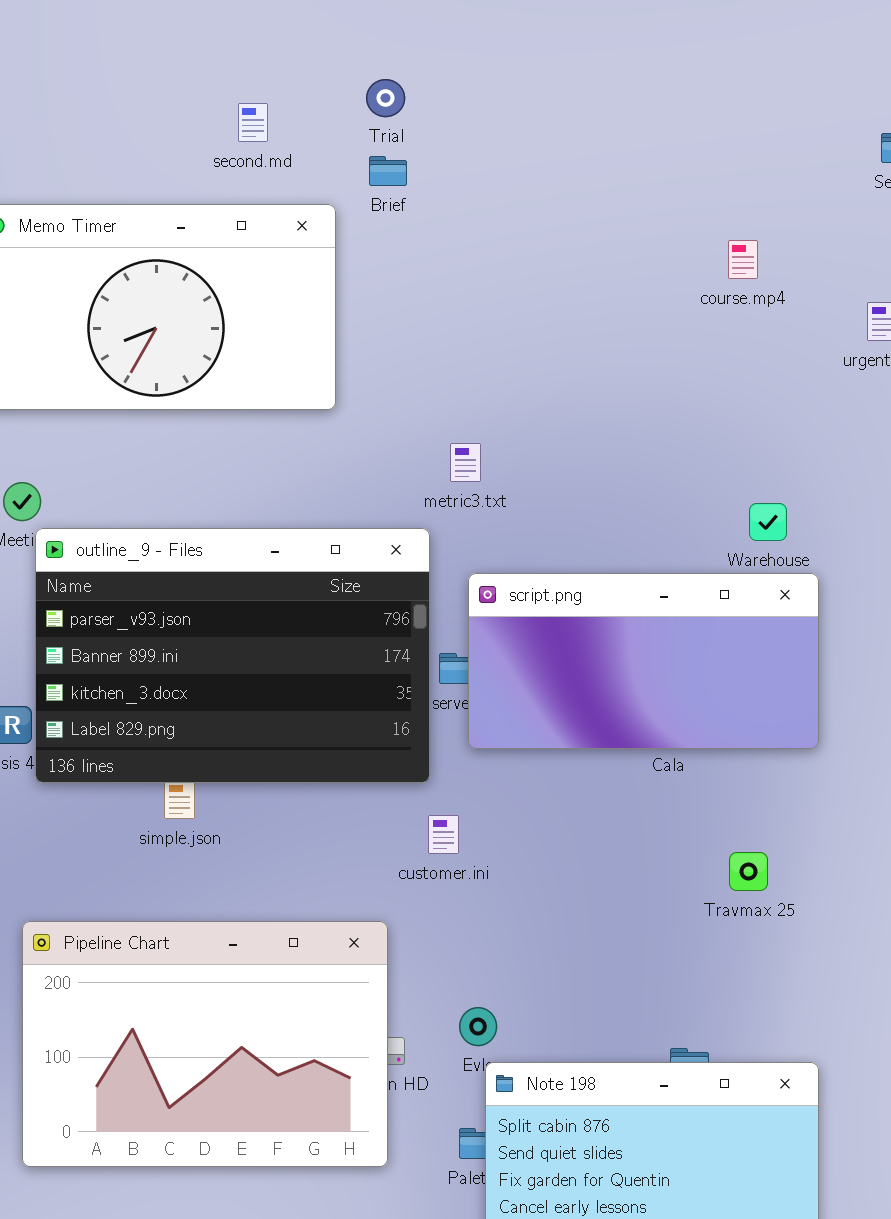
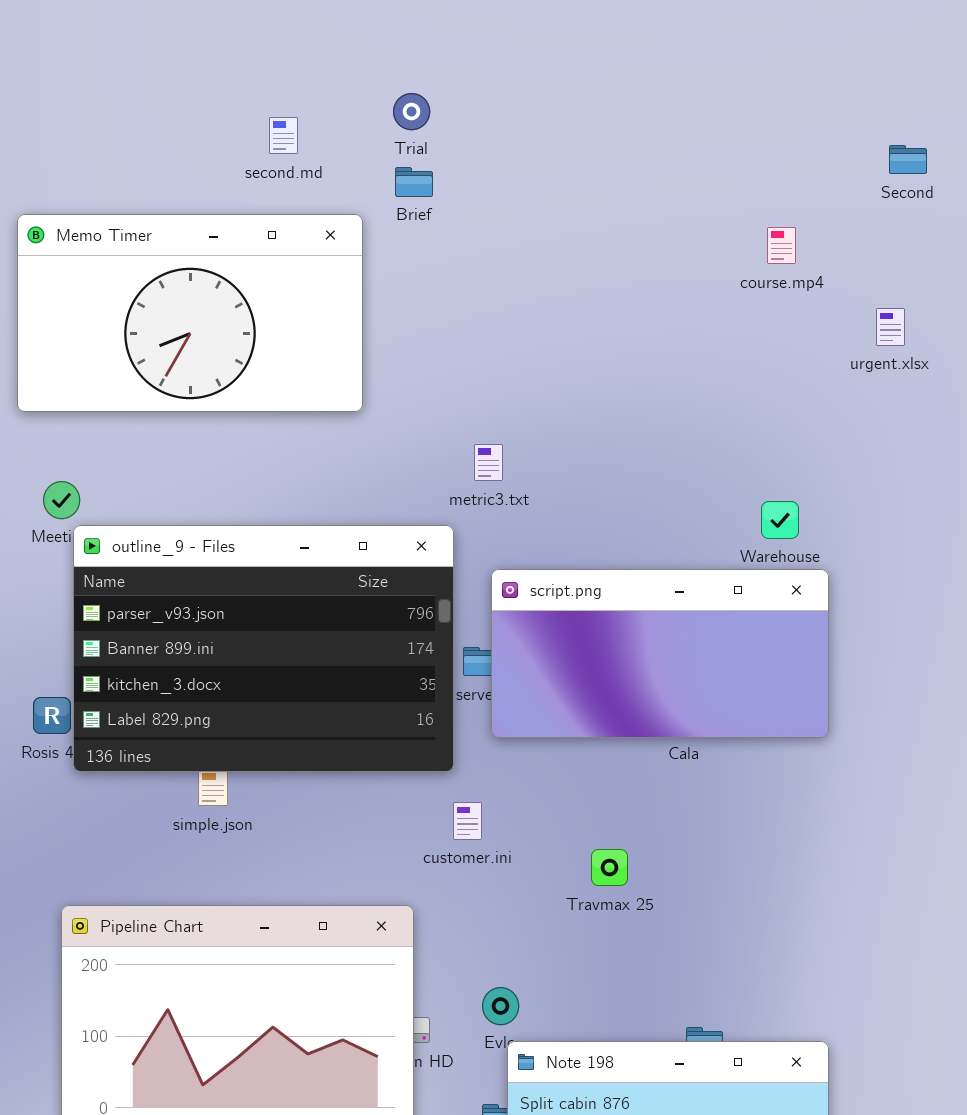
course.mp4: [728,240,758,279] -> [767,227,796,264], moved
Travmax 25: [729,852,768,891] -> [591,849,628,886], moved

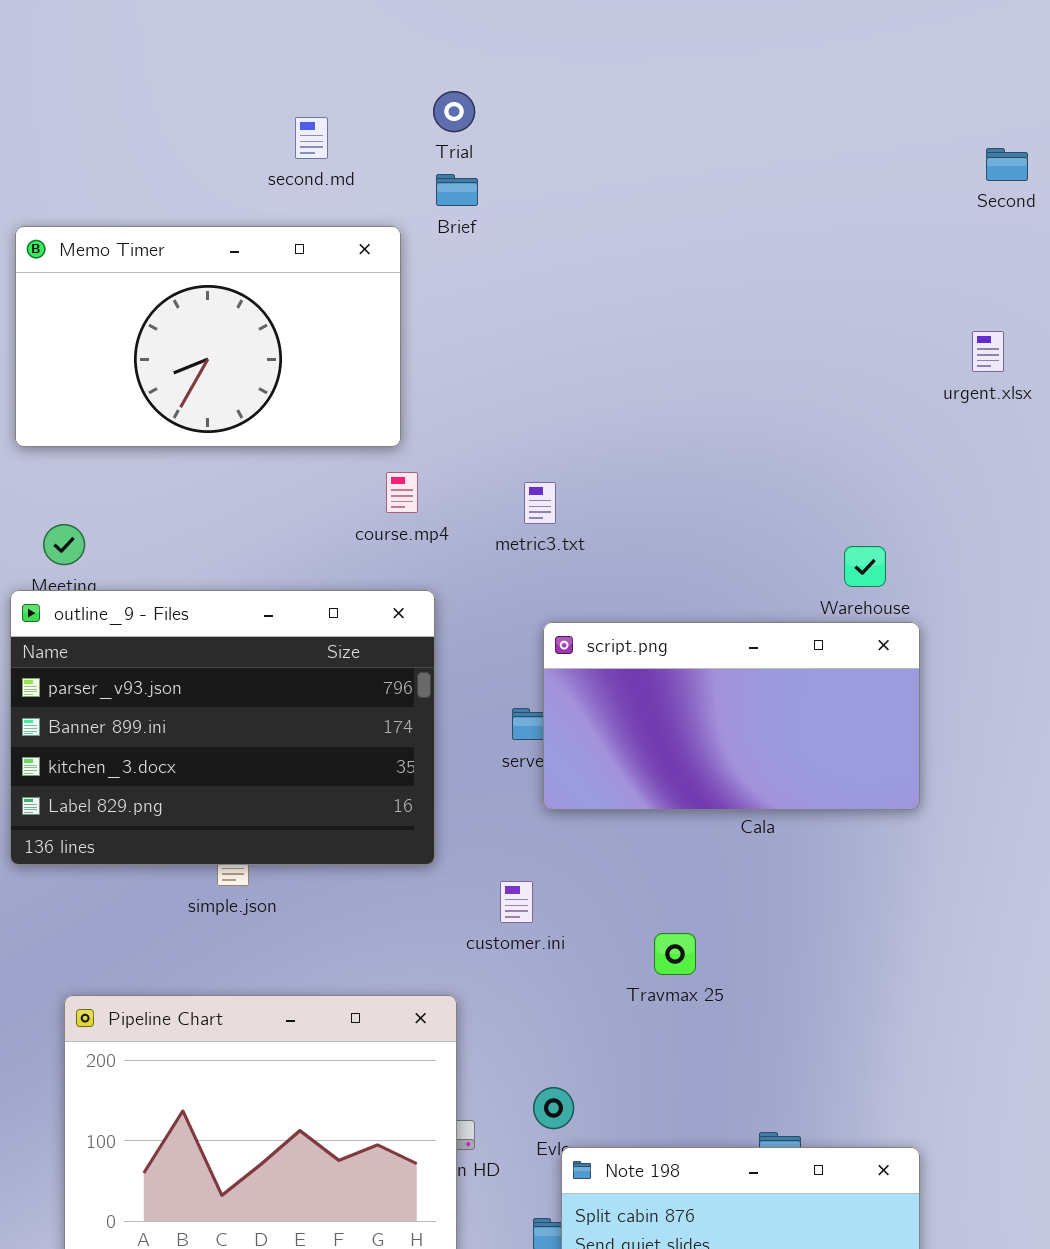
course.mp4: [767,227,796,264] -> [386,472,418,513], moved
outline_9 - Files: [73,525,454,772] -> [10,590,435,865], moved

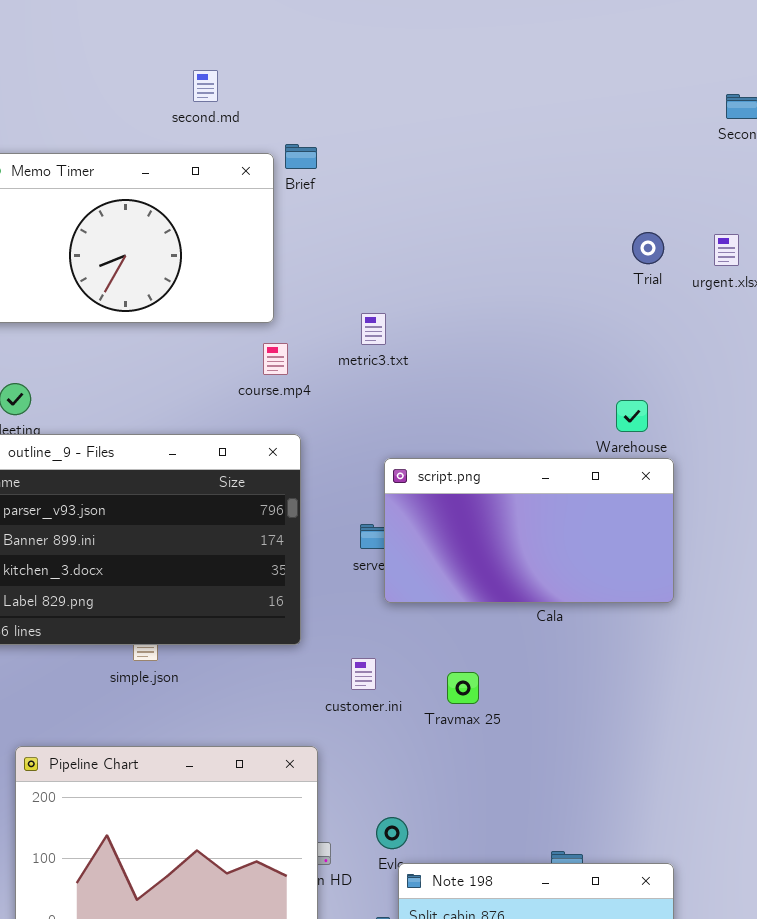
Trial: [433,91,475,132] -> [632,232,664,264], moved
Brief: [436,174,478,206] -> [285,144,317,169], moved
metric3.txt: [524,482,556,524] -> [361,313,386,345], moved
Travmax 25: [654,933,696,975] -> [447,672,479,704], moved

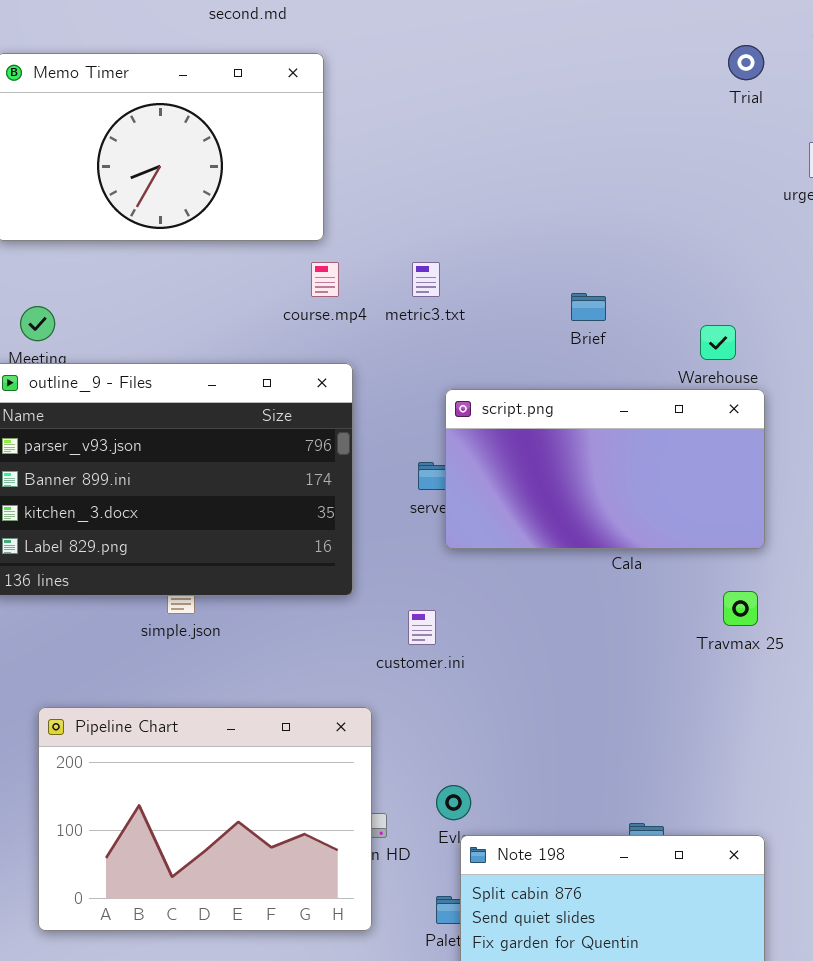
Brief: [285,144,317,169] -> [571,293,606,321], moved
Trial: [632,232,664,264] -> [728,45,764,80], moved
metric3.txt: [361,313,386,345] -> [412,262,440,297], moved
Travmax 25: [447,672,479,704] -> [723,591,758,626], moved

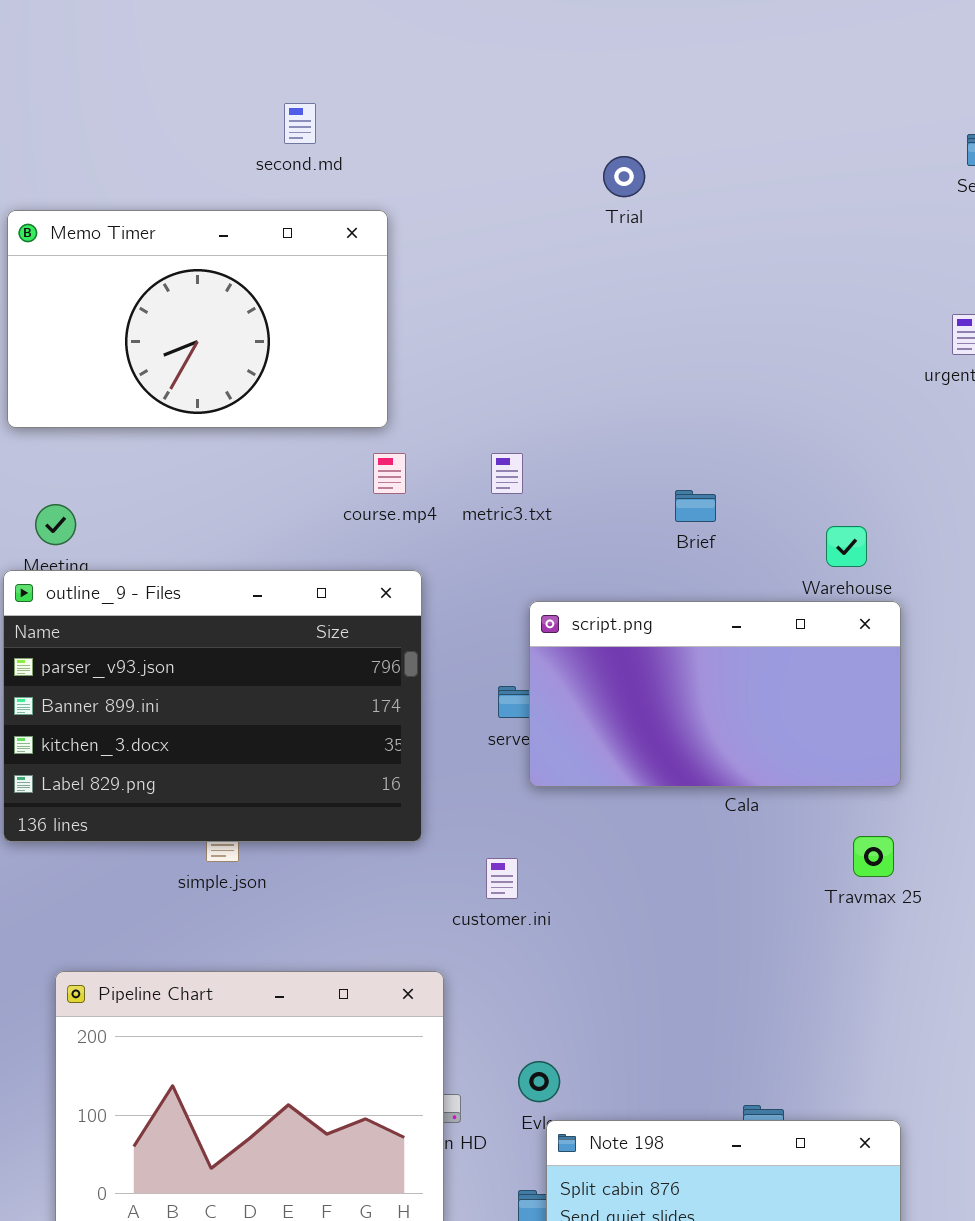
Trial: [728,45,764,80] -> [603,156,645,197], moved

